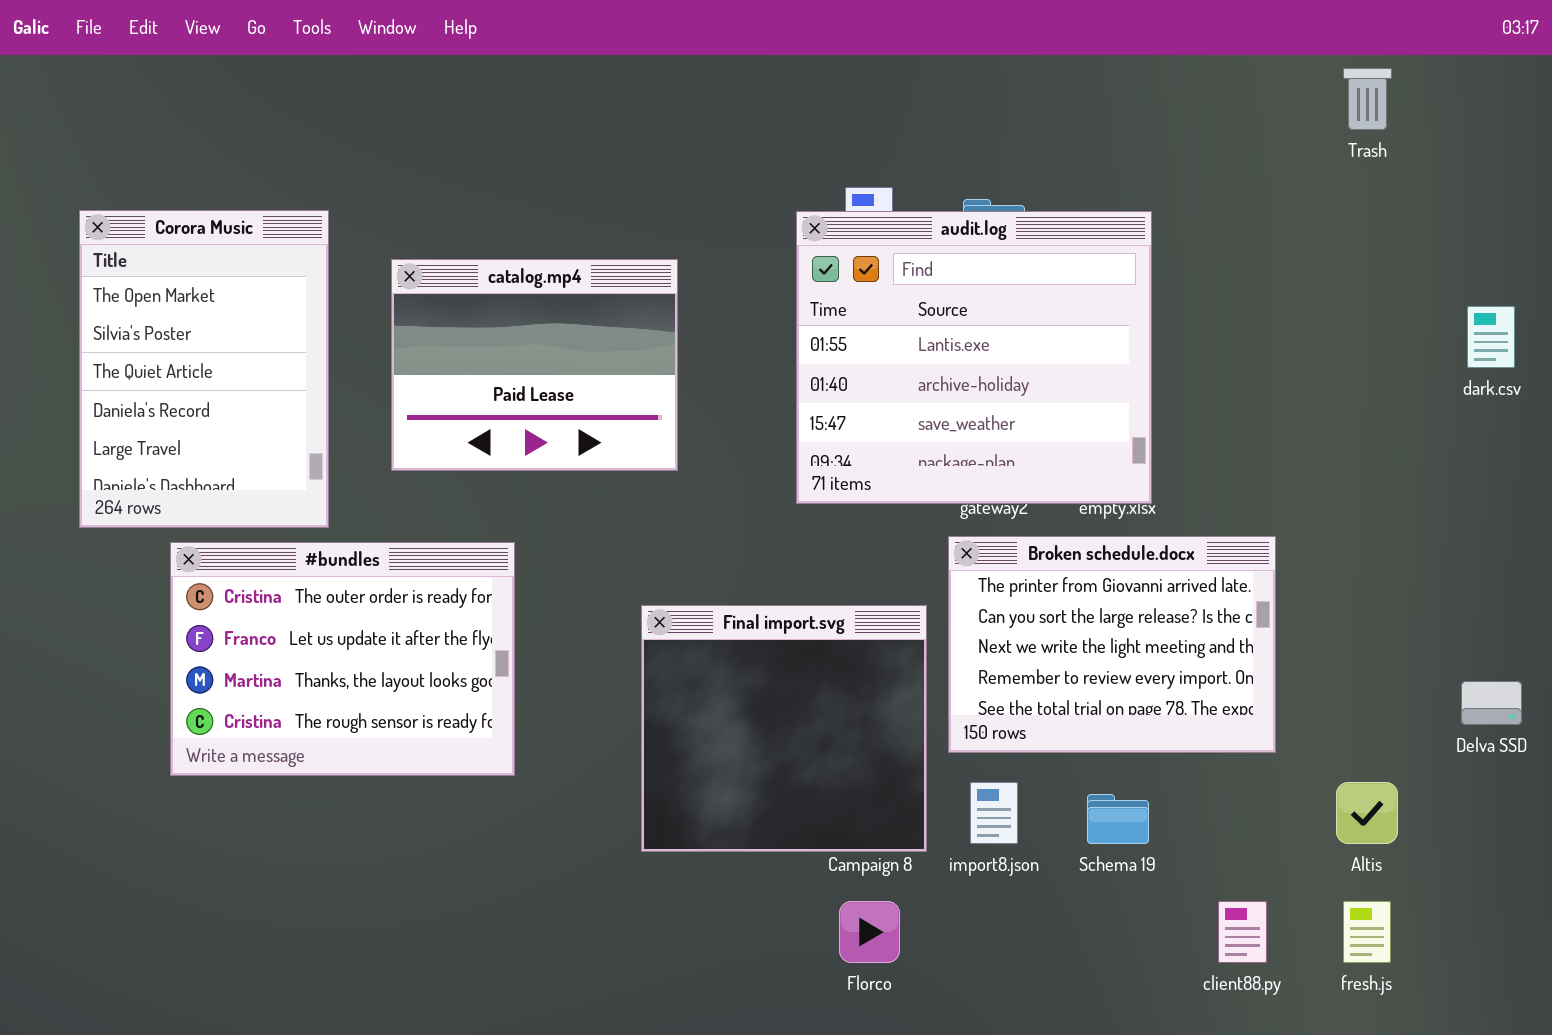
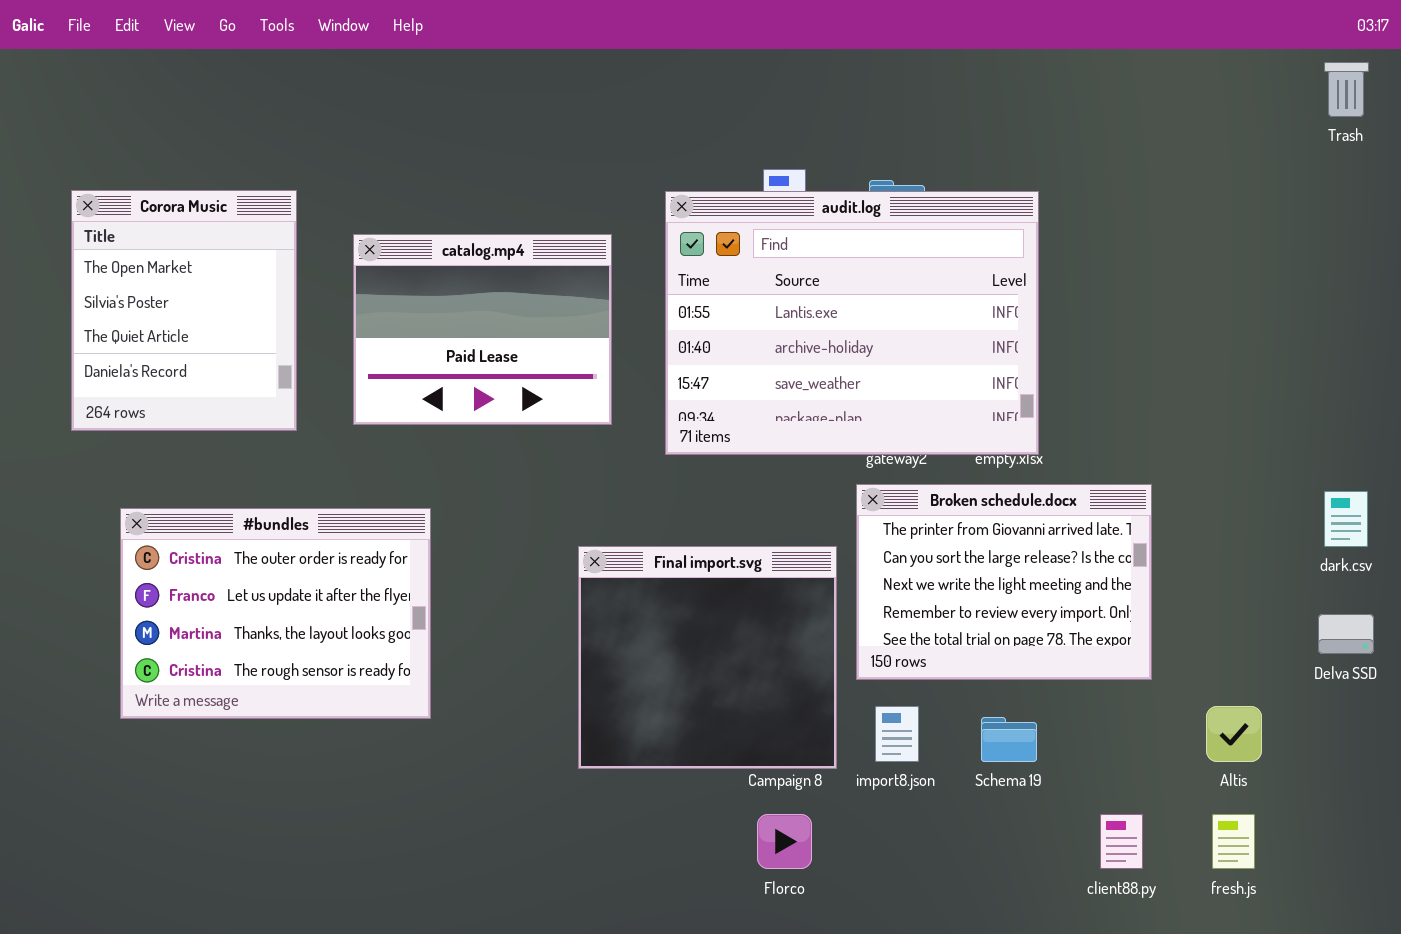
Trash: [1343,68,1392,130] -> [1324,62,1369,117], moved
Corora Music: [79,210,329,528] -> [71,190,297,431], resized
audit.log: [796,211,1152,504] -> [665,191,1039,455], resized
dark.csv: [1467,306,1515,368] -> [1324,491,1368,547], moved
#bundles: [170,542,515,776] -> [120,508,431,719], moved

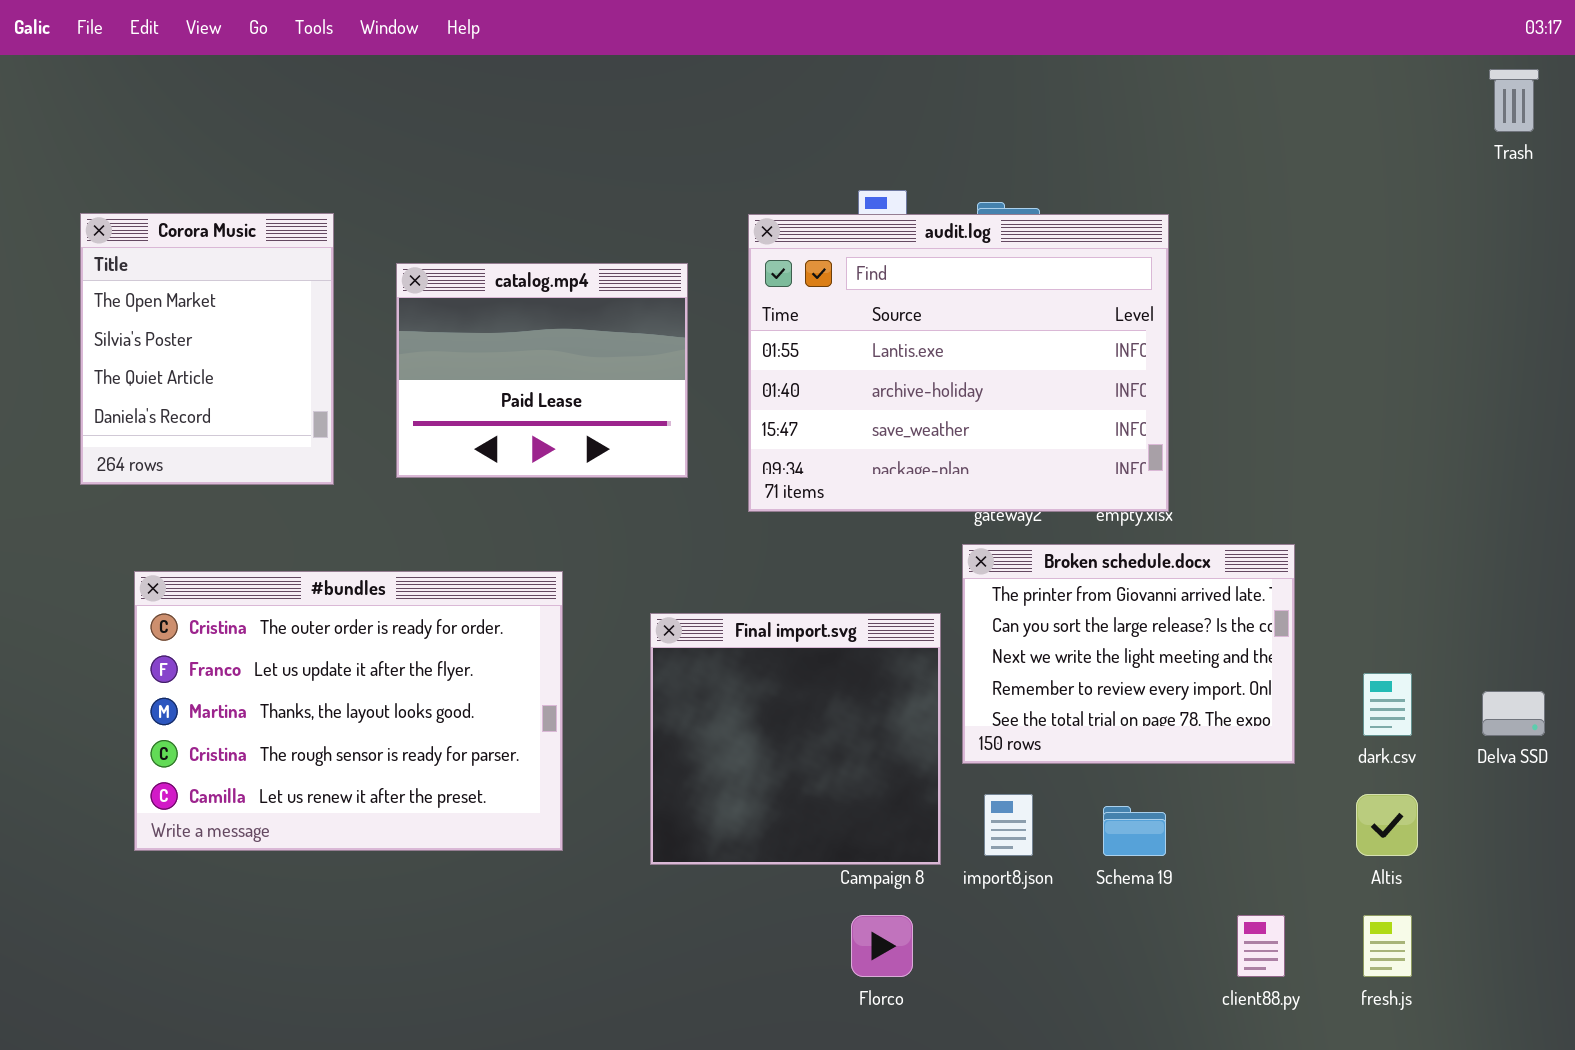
dark.csv: [1324,491,1368,547] -> [1363,673,1412,736], moved
#bundles: [120,508,431,719] -> [134,571,563,851], resized

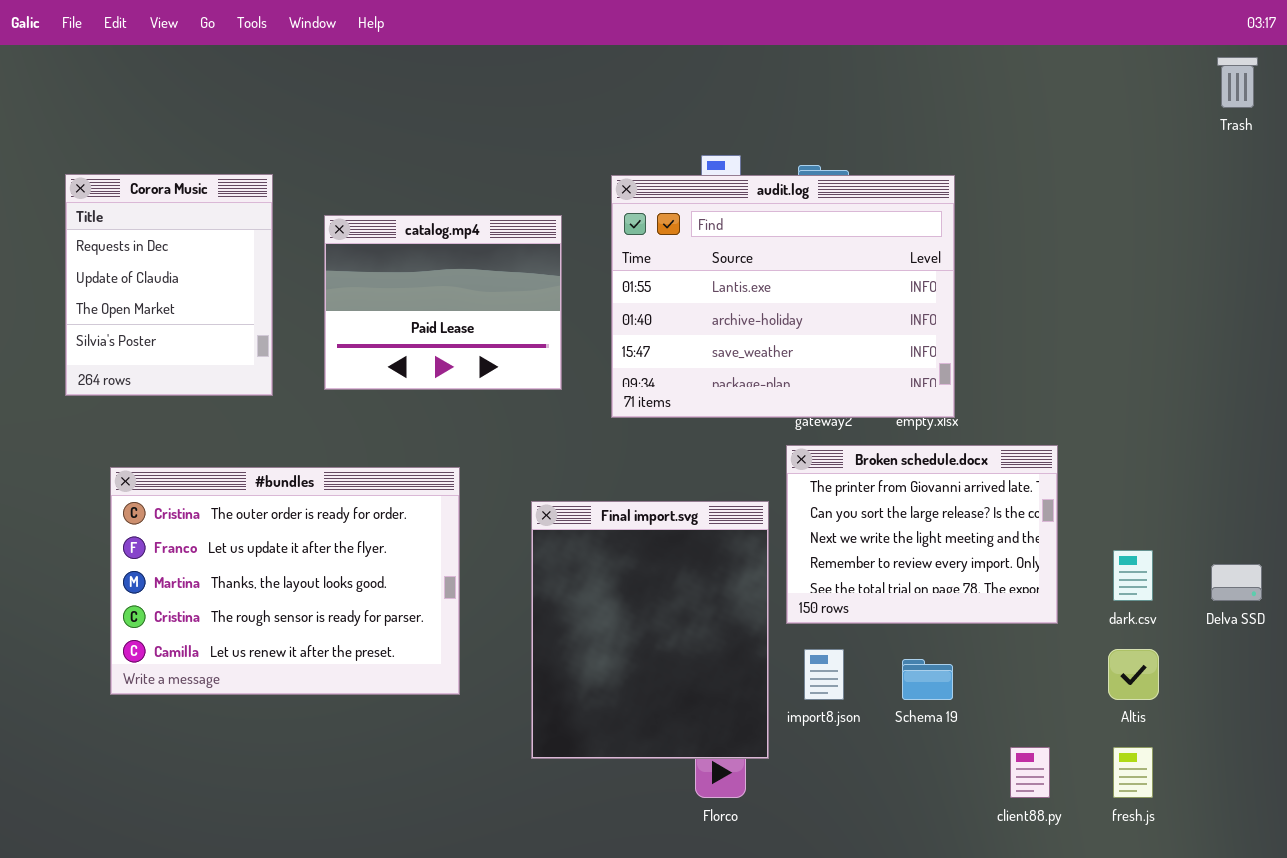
Corora Music: [80,213,334,485] -> [65,174,273,396], scrolled up 2 rows
Final import.svg: [650,613,941,865] -> [531,501,769,759], resized

